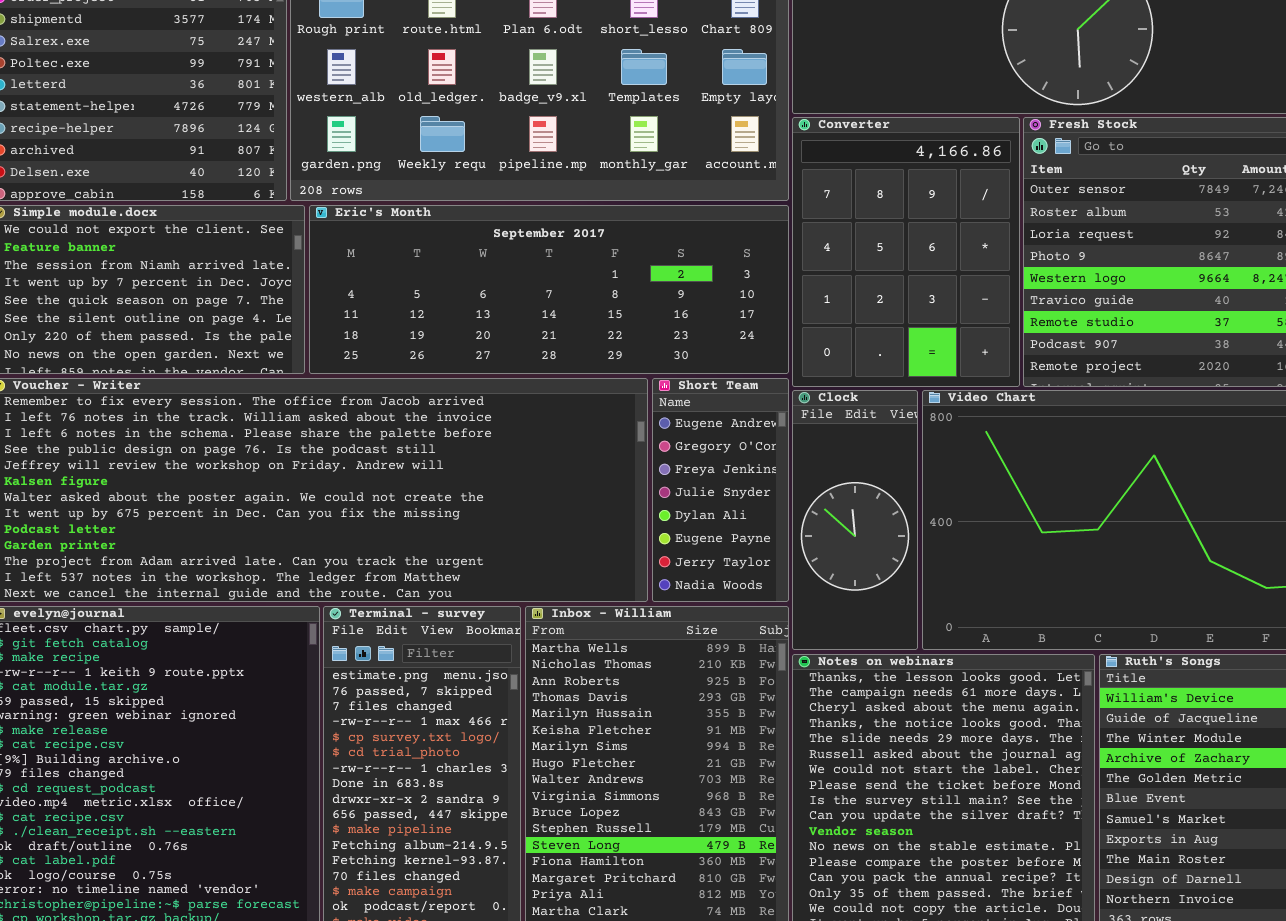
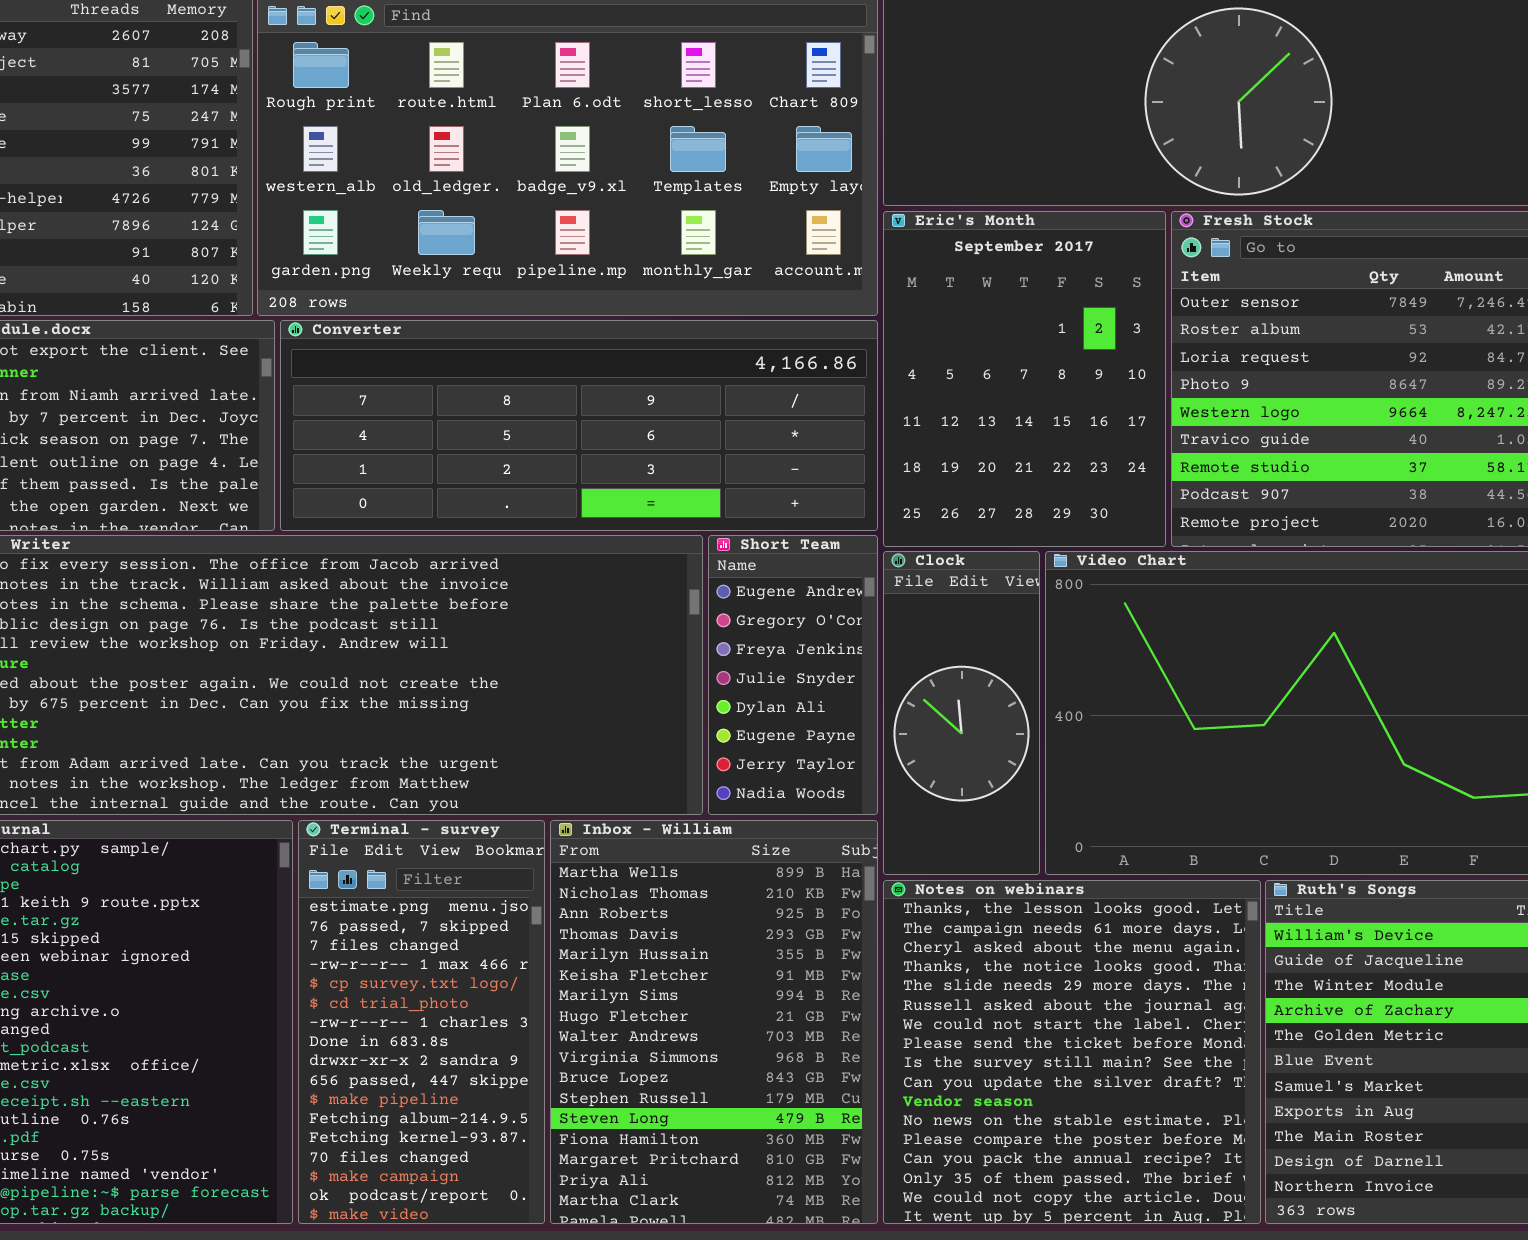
Converter: [792,117,1020,387] -> [280,320,878,531], moved, resized
Eric's Month: [309,205,789,374] -> [883,211,1166,547], moved, resized

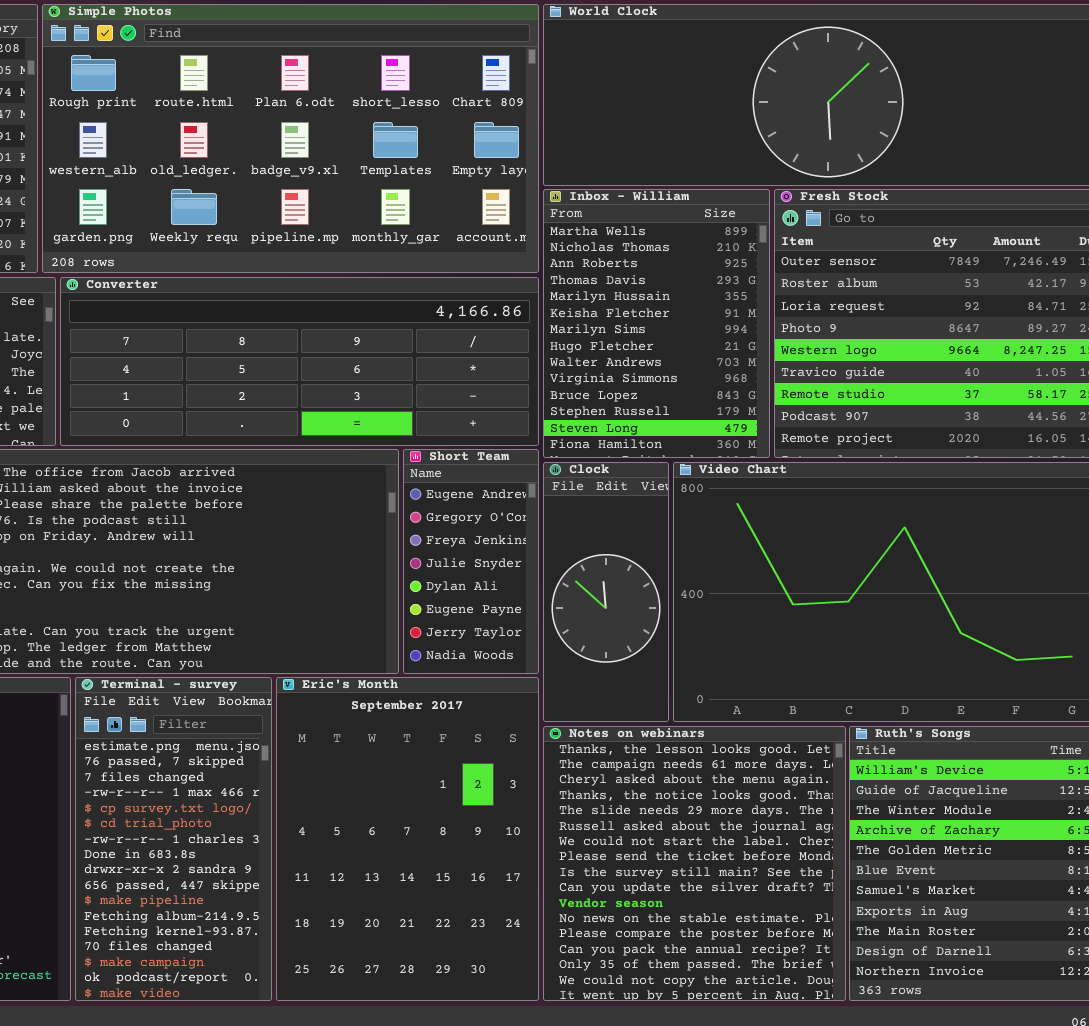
Eric's Month: [883,211,1166,547] -> [276,677,539,1001], moved, resized
Inbox - William: [550,820,878,1224] -> [543,189,770,458], moved, resized

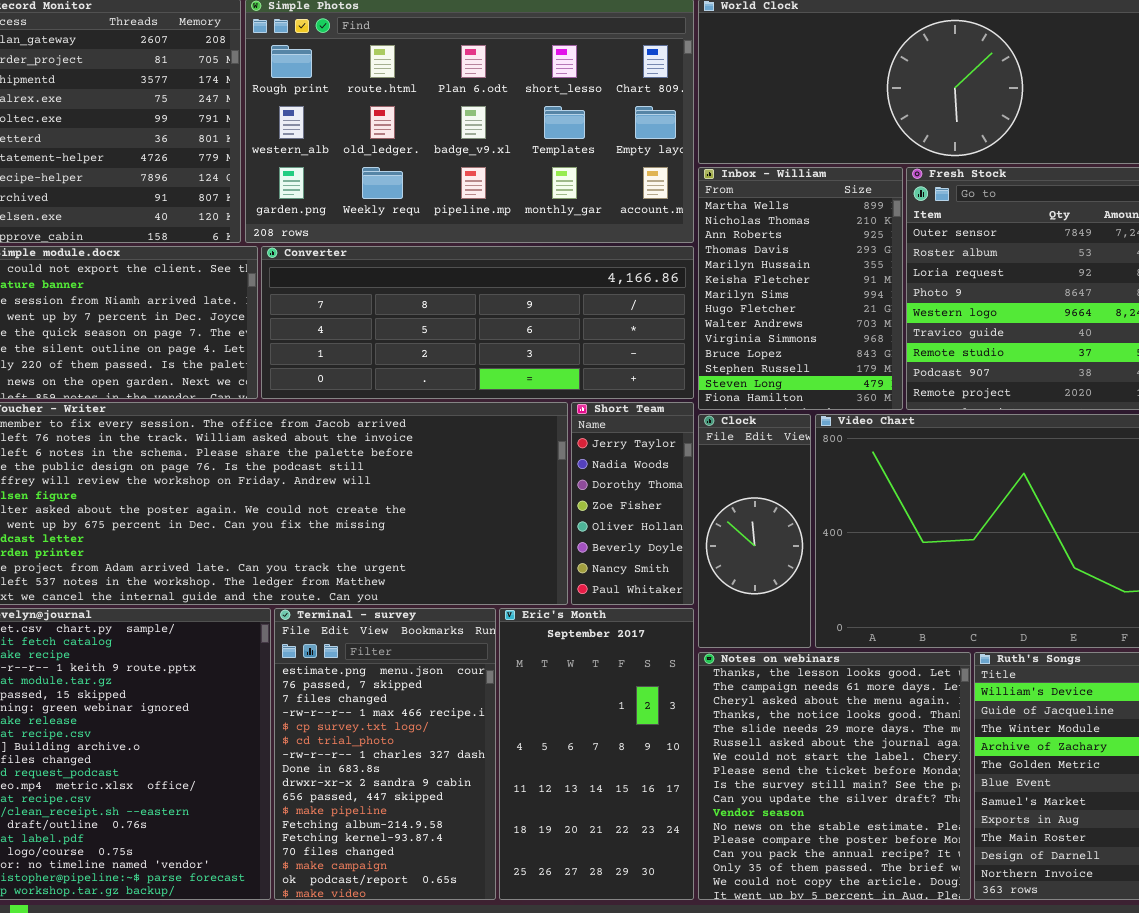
Short Team: [403,449,539,674] -> [571,402,694,605], scrolled down 6 rows
Terminal - survey: [75,677,272,1001] -> [274,608,496,900], resized
Eric's Month: [276,677,539,1001] -> [499,608,694,900], resized

